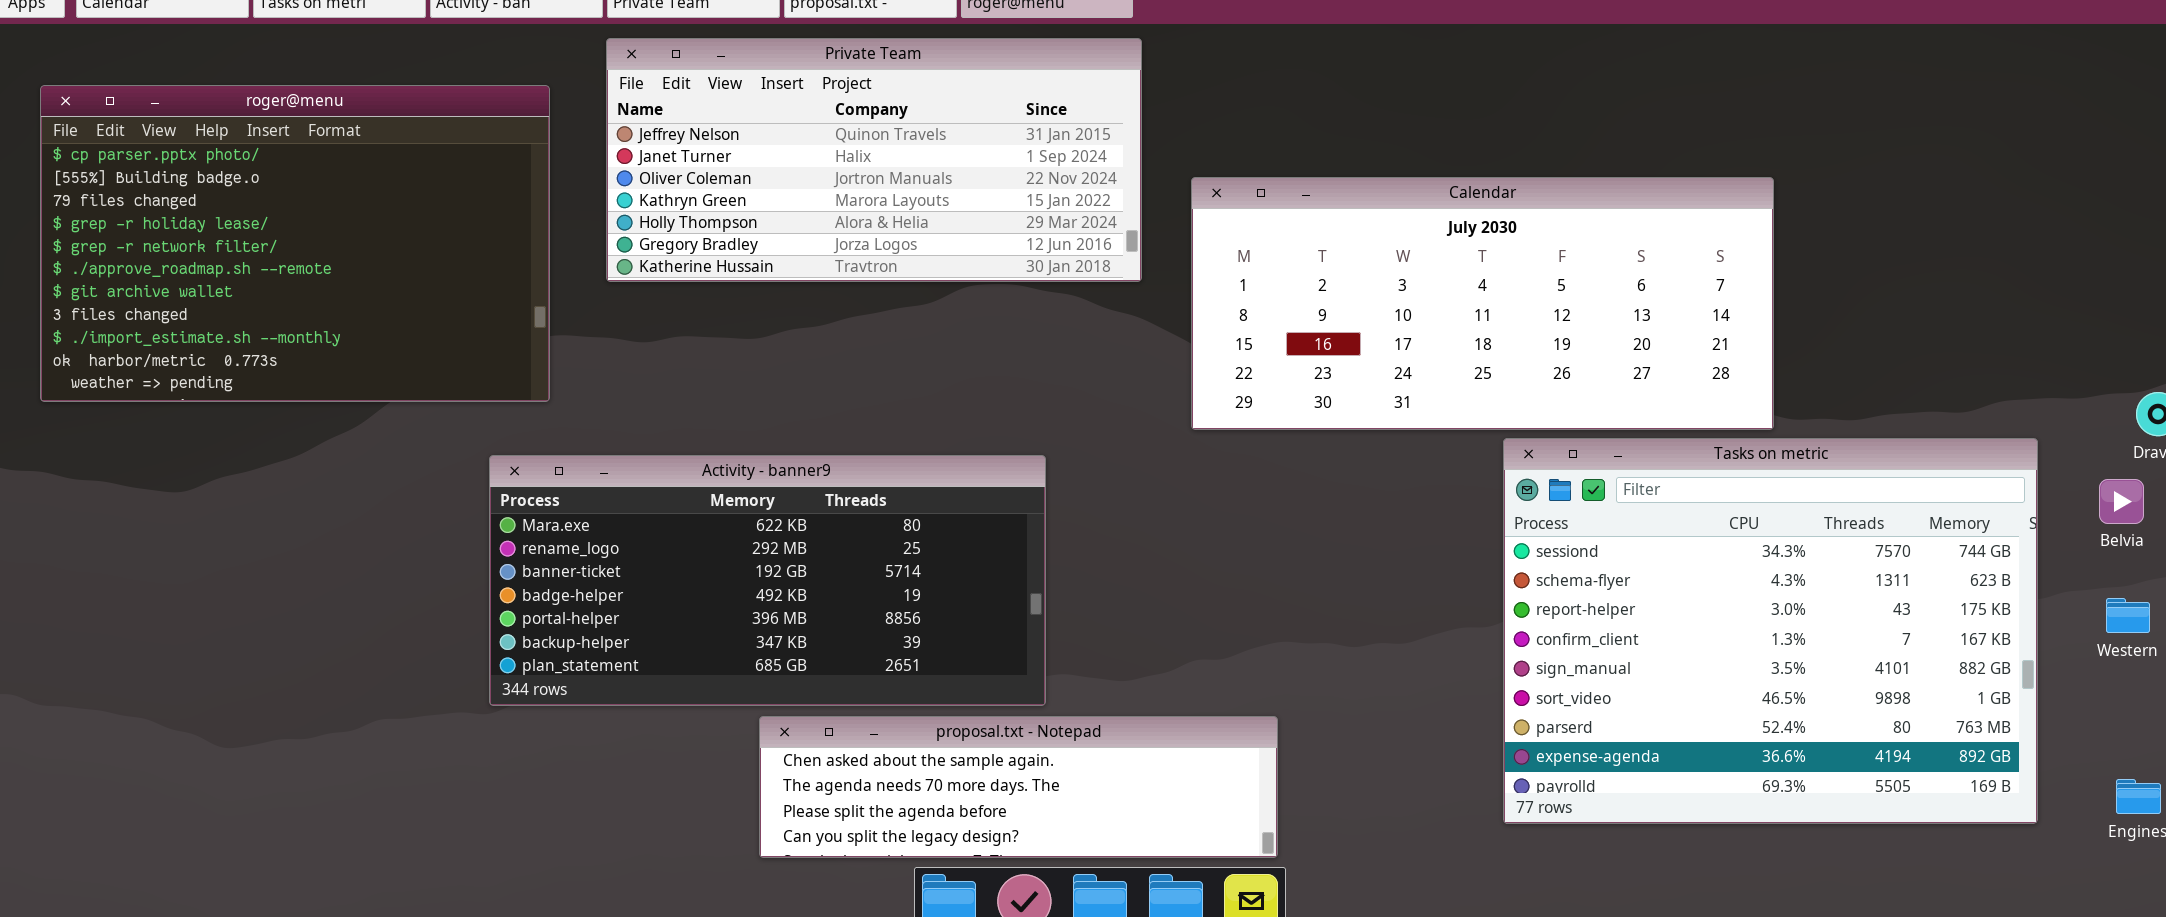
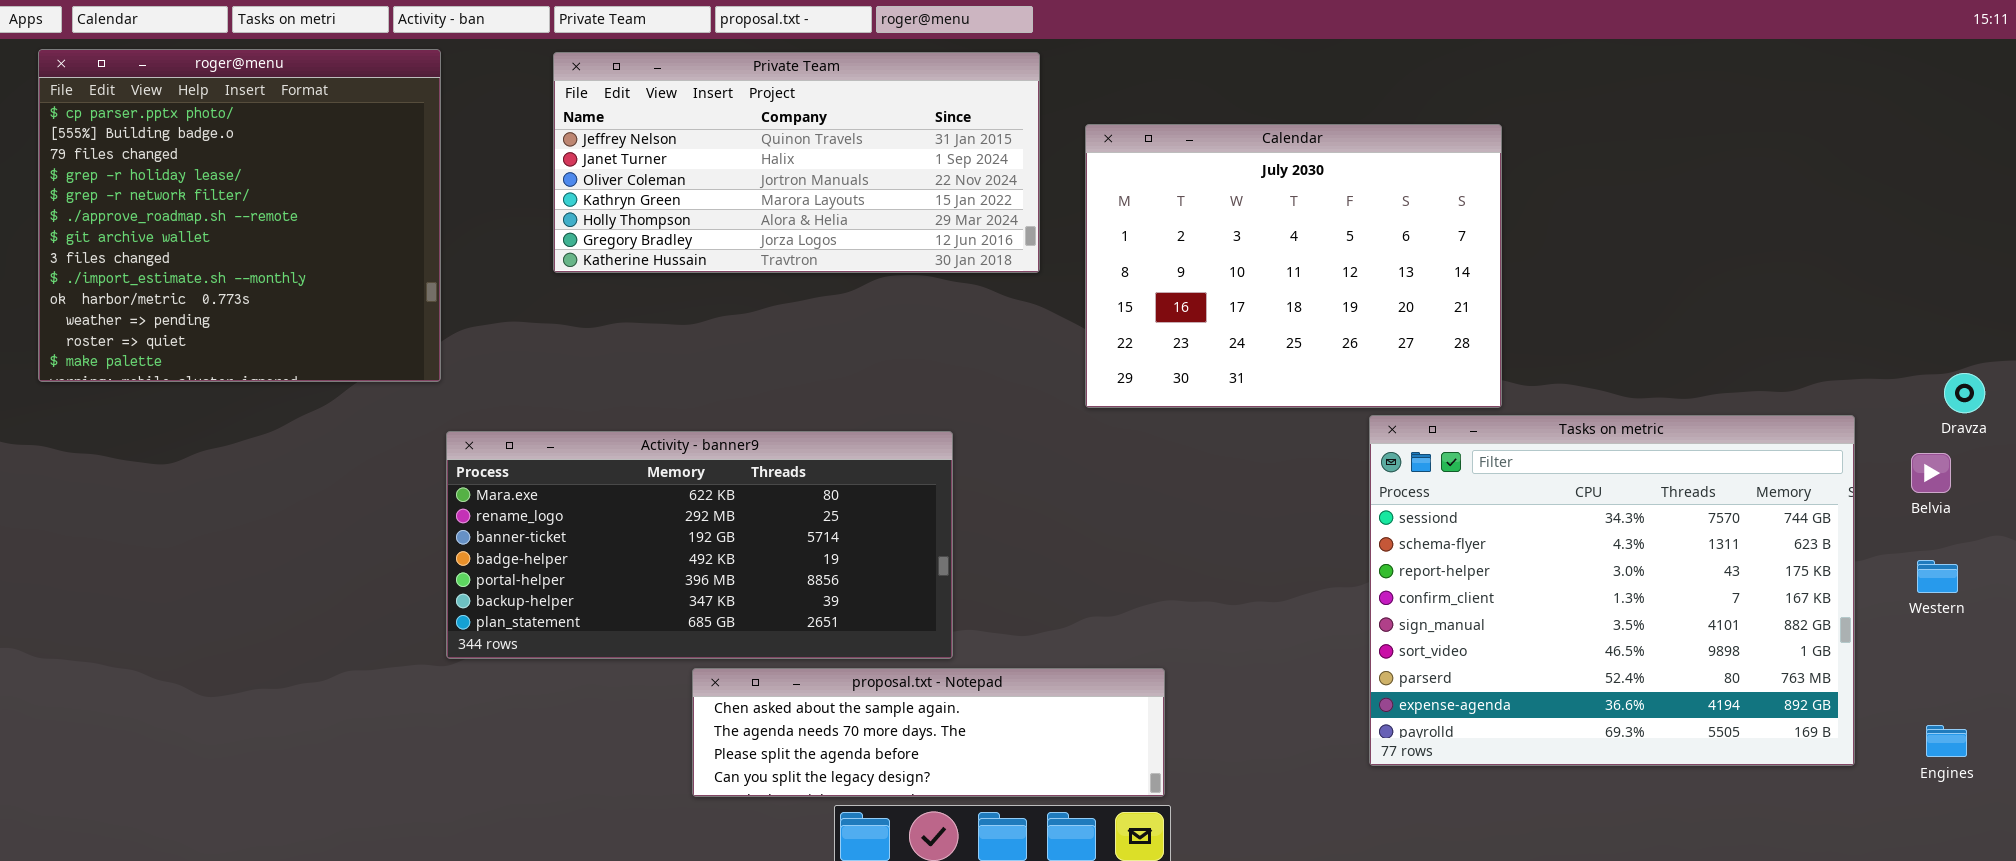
roger@menu: [40,85,550,402] -> [38,49,441,382], resized
Calendar: [1191,177,1774,430] -> [1085,124,1502,408], resized

